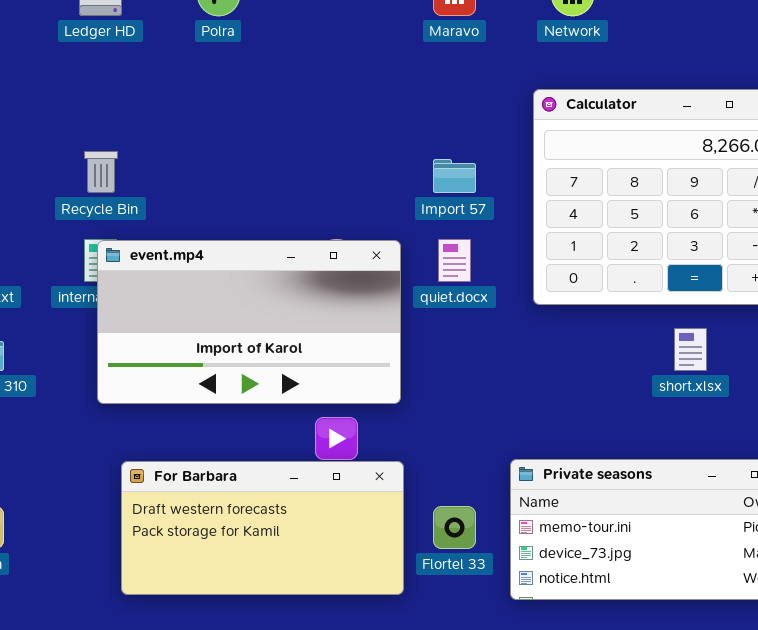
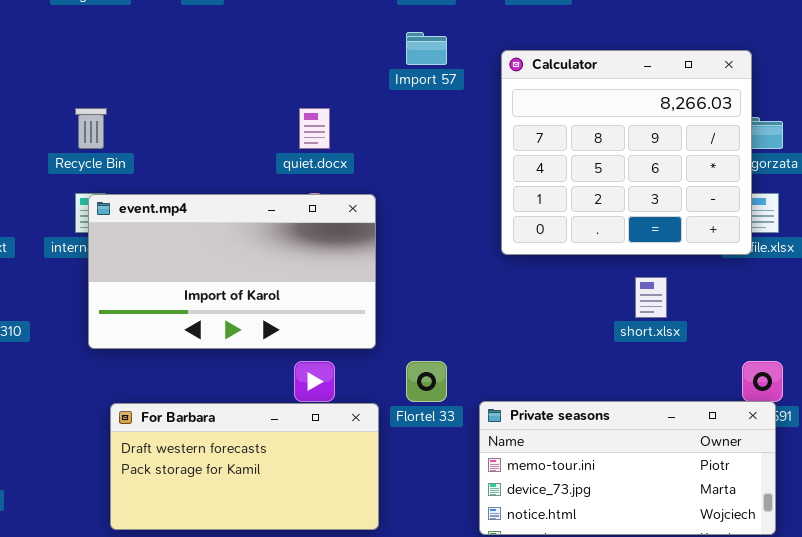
Import 57: [433,159,476,193] -> [406,32,447,65], moved
quiet.docx: [438,239,471,282] -> [299,108,330,149], moved
Flortel 33: [433,506,476,549] -> [406,361,447,402], moved

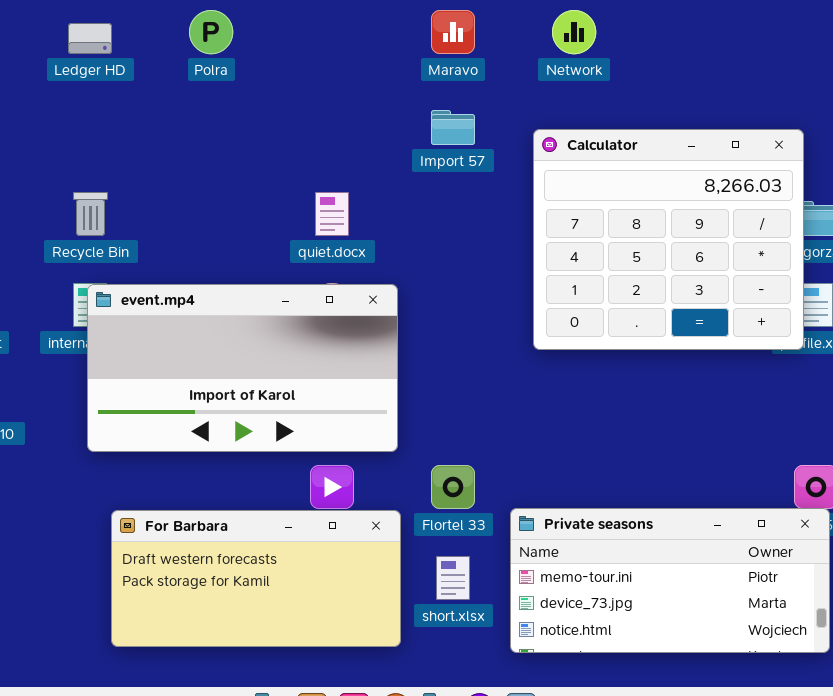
short.xlsx: [635,277,667,318] -> [436,556,470,600], moved

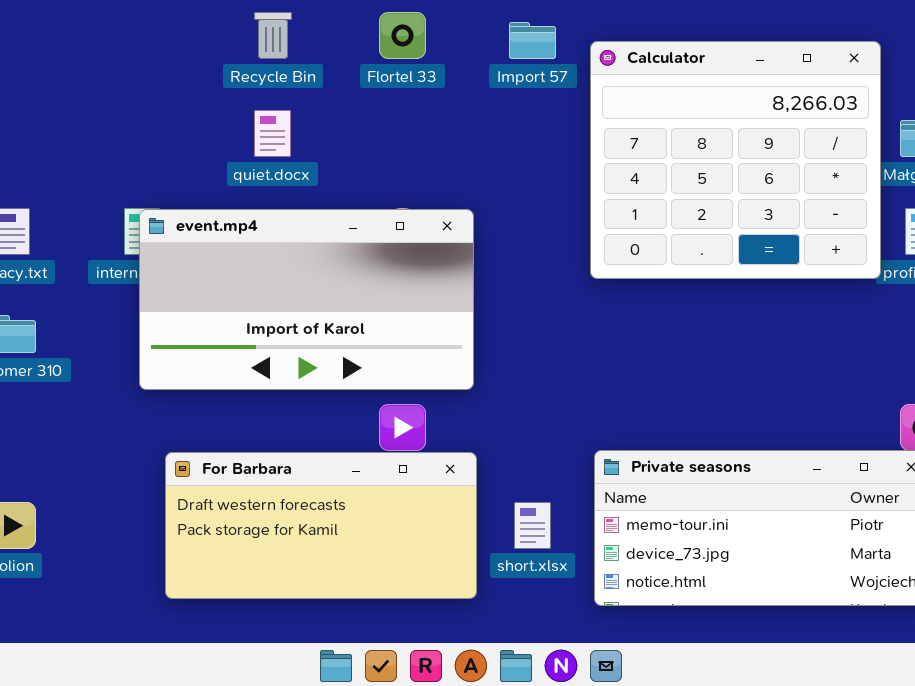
Calculator: [533,129,804,350] -> [590,41,881,279], moved
Recycle Bin: [73,192,108,236] -> [254,12,292,59], moved
quiet.docx: [315,192,349,236] -> [254,110,291,157], moved
Flortel 33: [431,465,475,509] -> [379,12,426,59], moved

